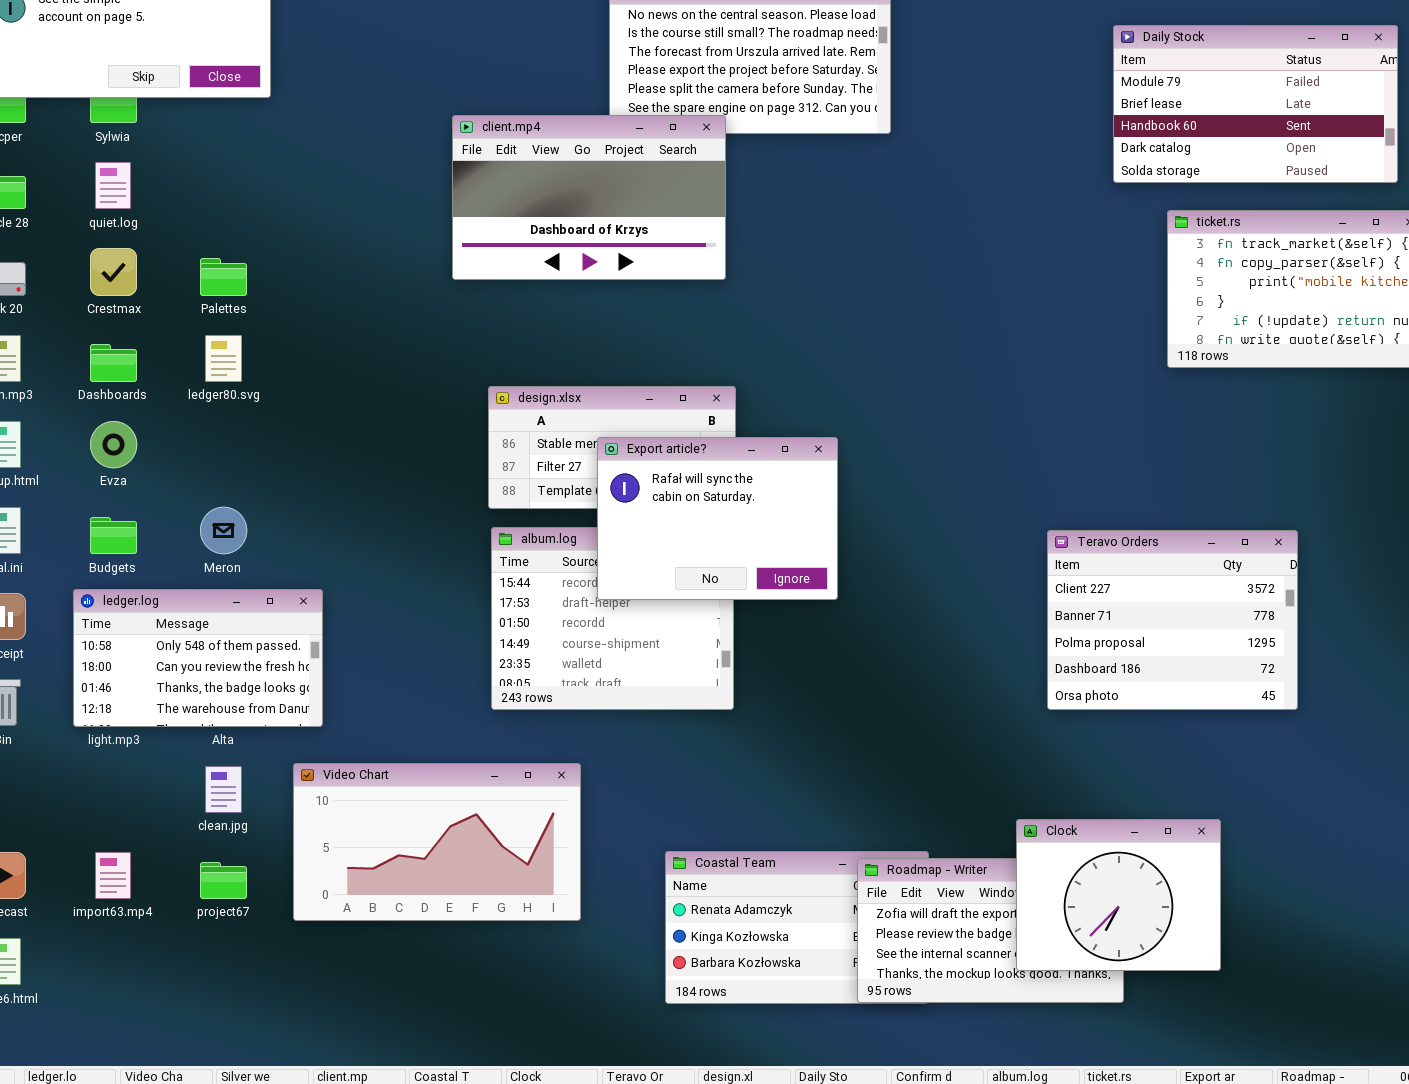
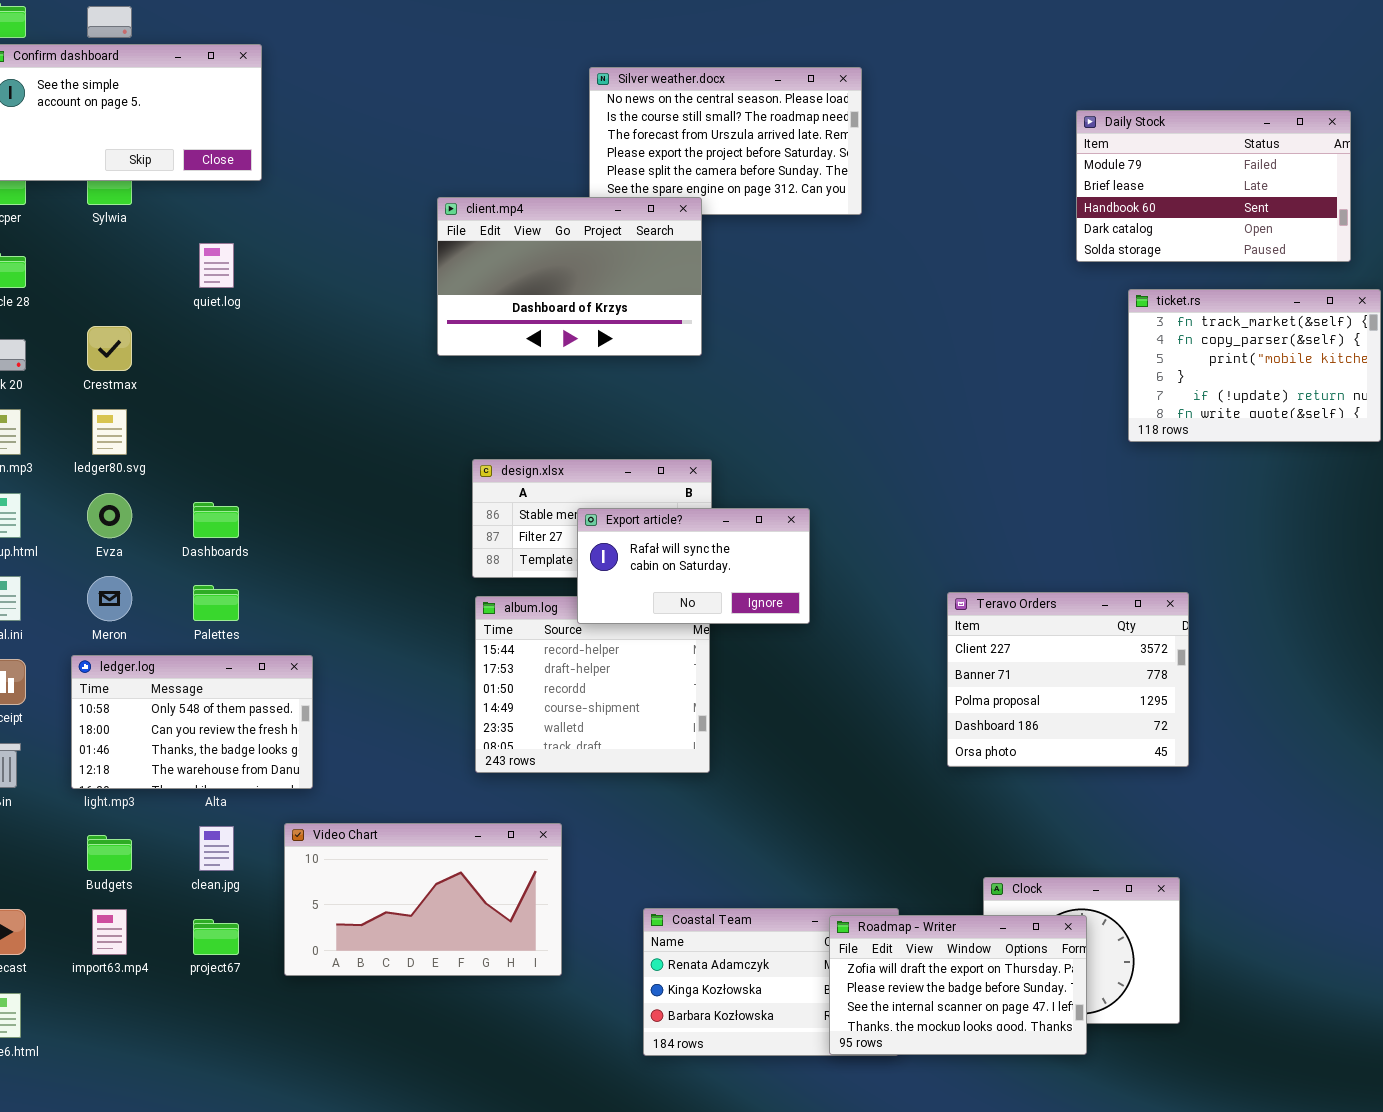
quiet.log: [95,162,131,209] -> [199,243,234,288], moved
Palettes: [200,258,247,296] -> [193,585,239,621], moved
ledger80.svg: [205,335,242,382] -> [92,409,127,455], moved
Dashboards: [90,344,137,382] -> [193,502,239,538], moved
Export article?: [597,437,838,600] -> [577,508,810,624], resized
Meron: [200,507,247,554] -> [87,576,132,621], moved
Budgets: [90,517,137,554] -> [87,835,132,871], moved
Teravo Orders: [1047,530,1298,710] -> [947,592,1189,767], moved
Roadmap - Writer: [857,858,1124,1003] -> [829,915,1087,1055], raised

